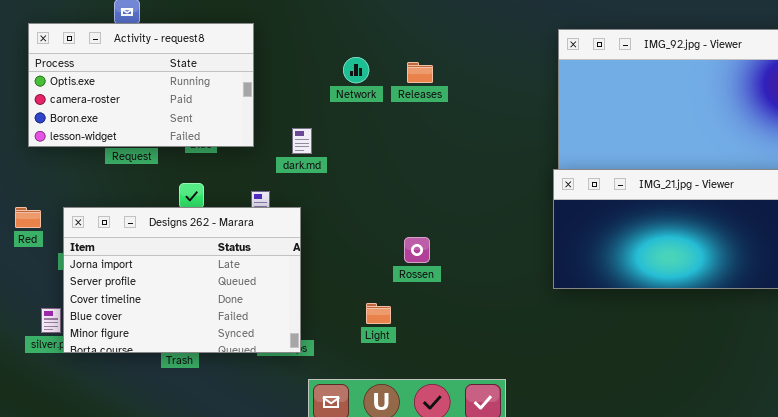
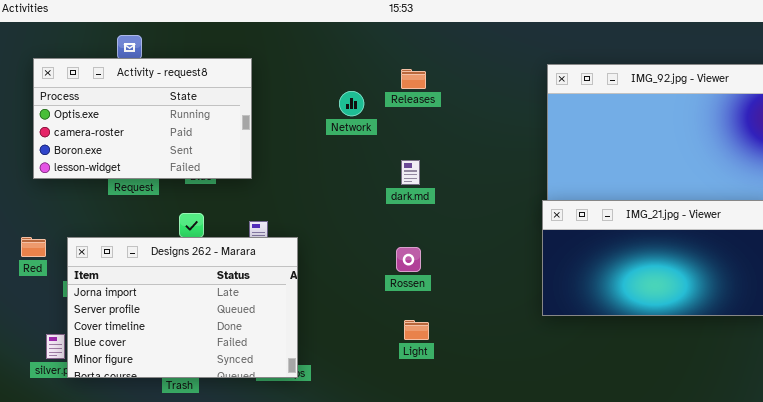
Releases: [407,62,433,83] -> [401,69,426,89], moved
dark.md: [292,128,312,154] -> [401,160,420,185], moved
Rossen: [404,237,430,263] -> [396,247,421,272], moved
Light: [366,303,391,324] -> [404,320,429,340], moved

